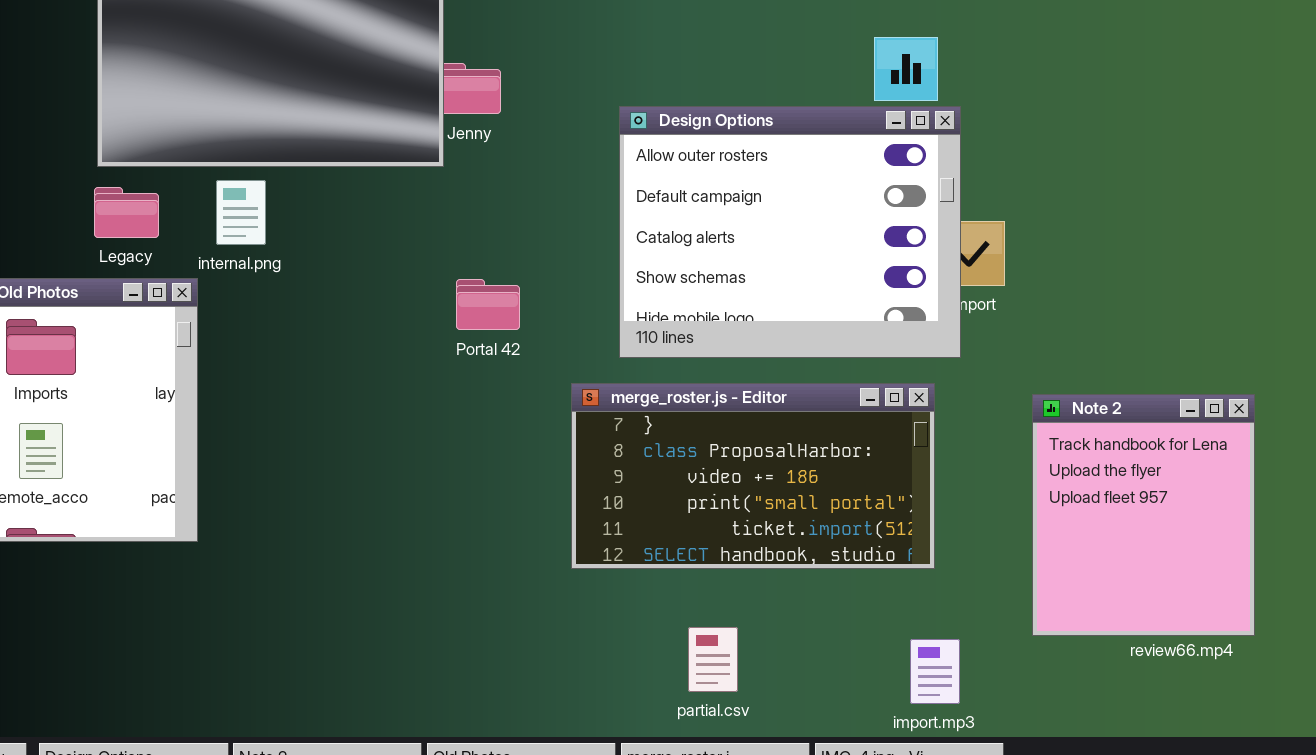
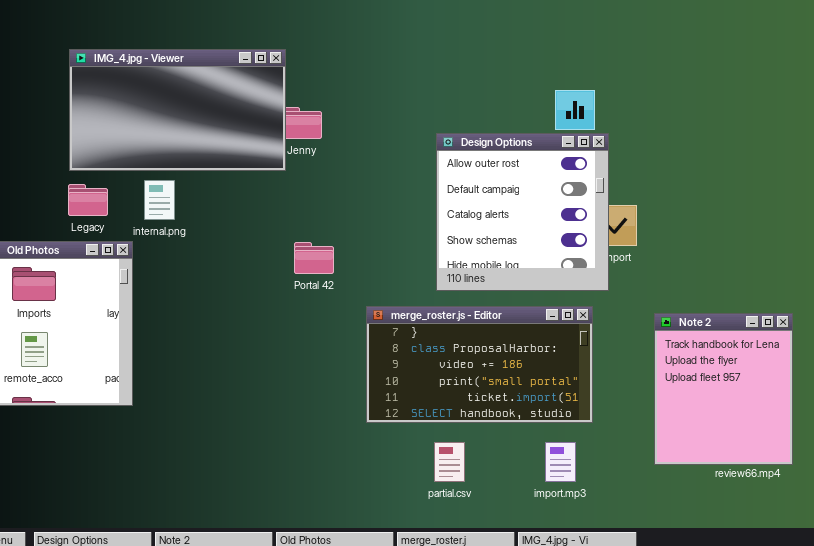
Design Options: [619,106,961,358] -> [436,133,609,291], resized
partial.csv: [688,627,738,692] -> [434,442,465,482], moved
import.mp3: [910,639,960,704] -> [545,442,576,482], moved

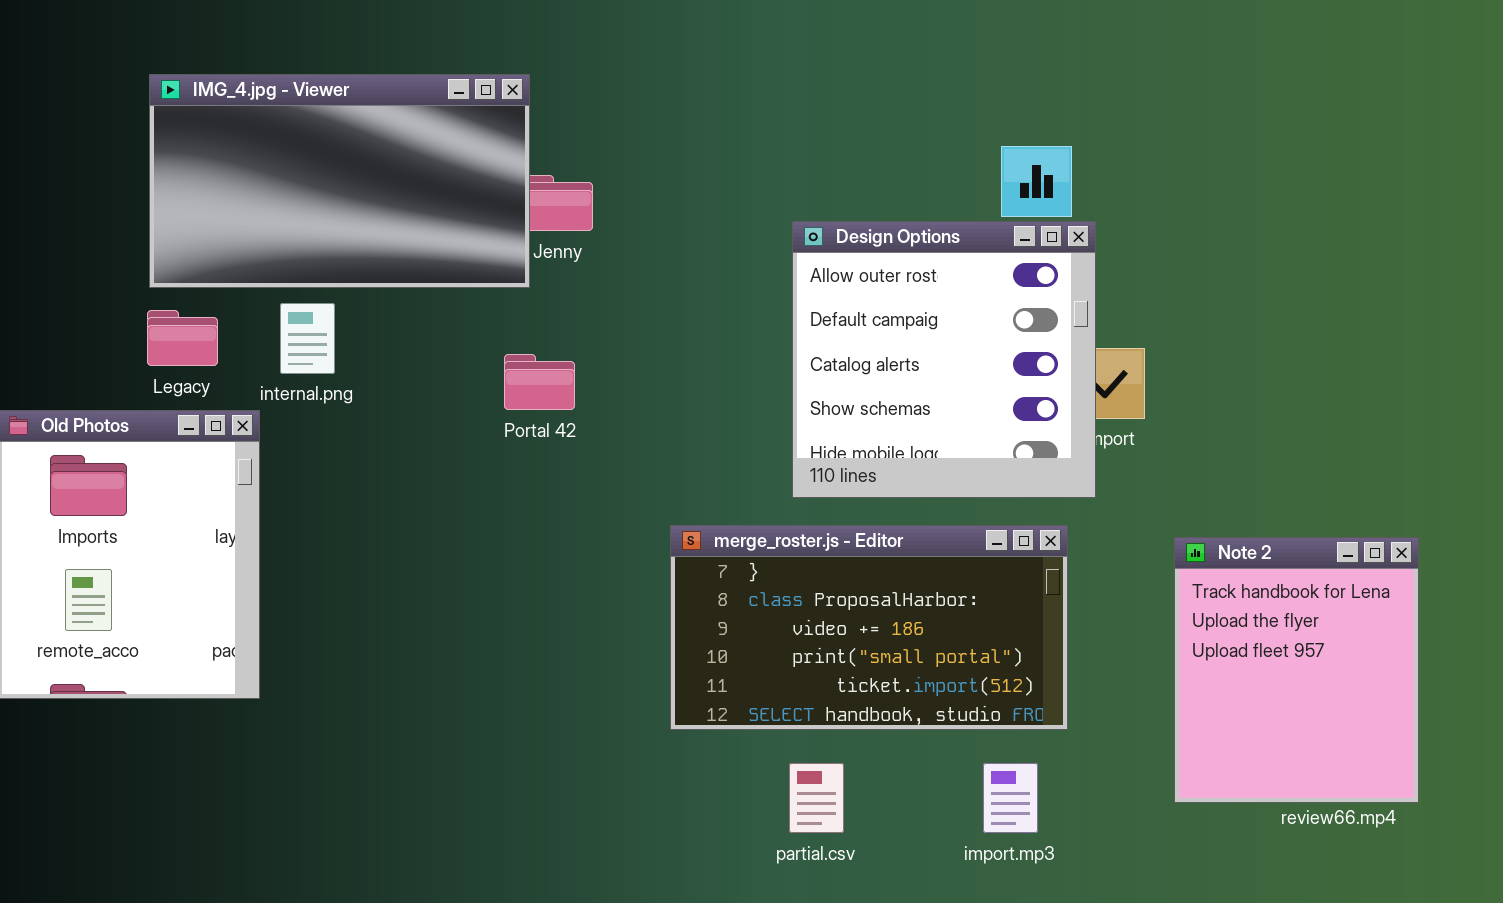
Portal 42: [294,242,334,274] -> [504,354,575,410], moved

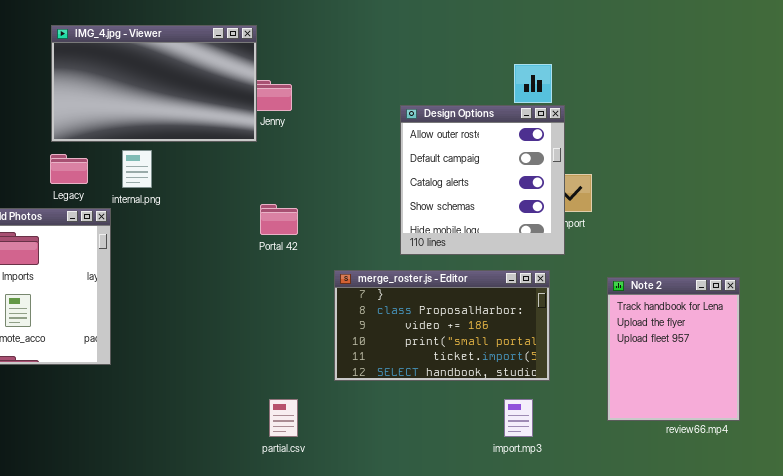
Portal 42: [504,354,575,410] -> [260,204,298,235], moved
partial.csv: [789,763,844,833] -> [269,399,298,437], moved

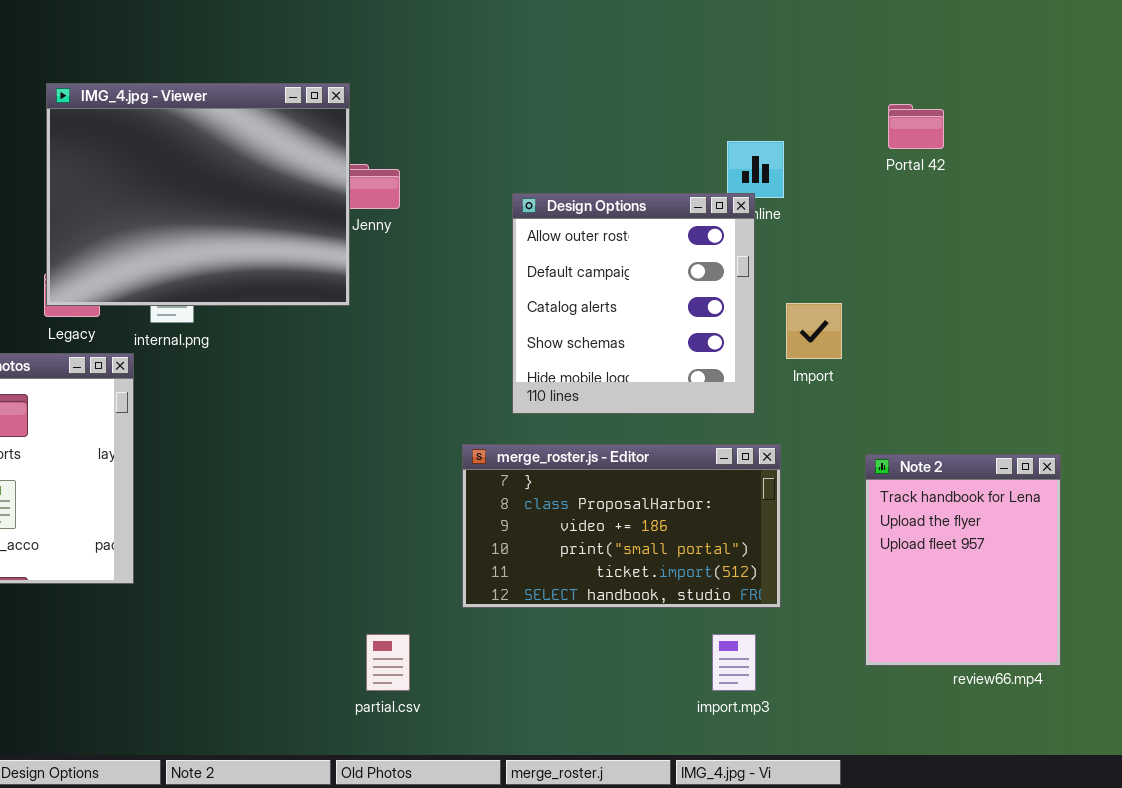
IMG_4.jpg - Viewer: [51,25,257,142] -> [46,83,350,306], resized
Design Options: [400,105,565,255] -> [512,193,755,414], moved
Portal 42: [260,204,298,235] -> [888,104,944,149], moved

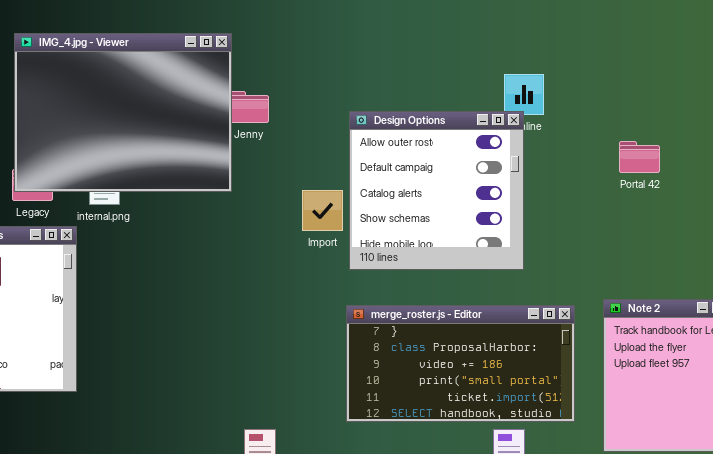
Portal 42: [888,104,944,149] -> [619,141,660,173], moved
Import: [786,303,842,359] -> [302,190,343,231], moved
merge_roster.js - Editor: [462,444,781,608] -> [346,305,575,422], moved

